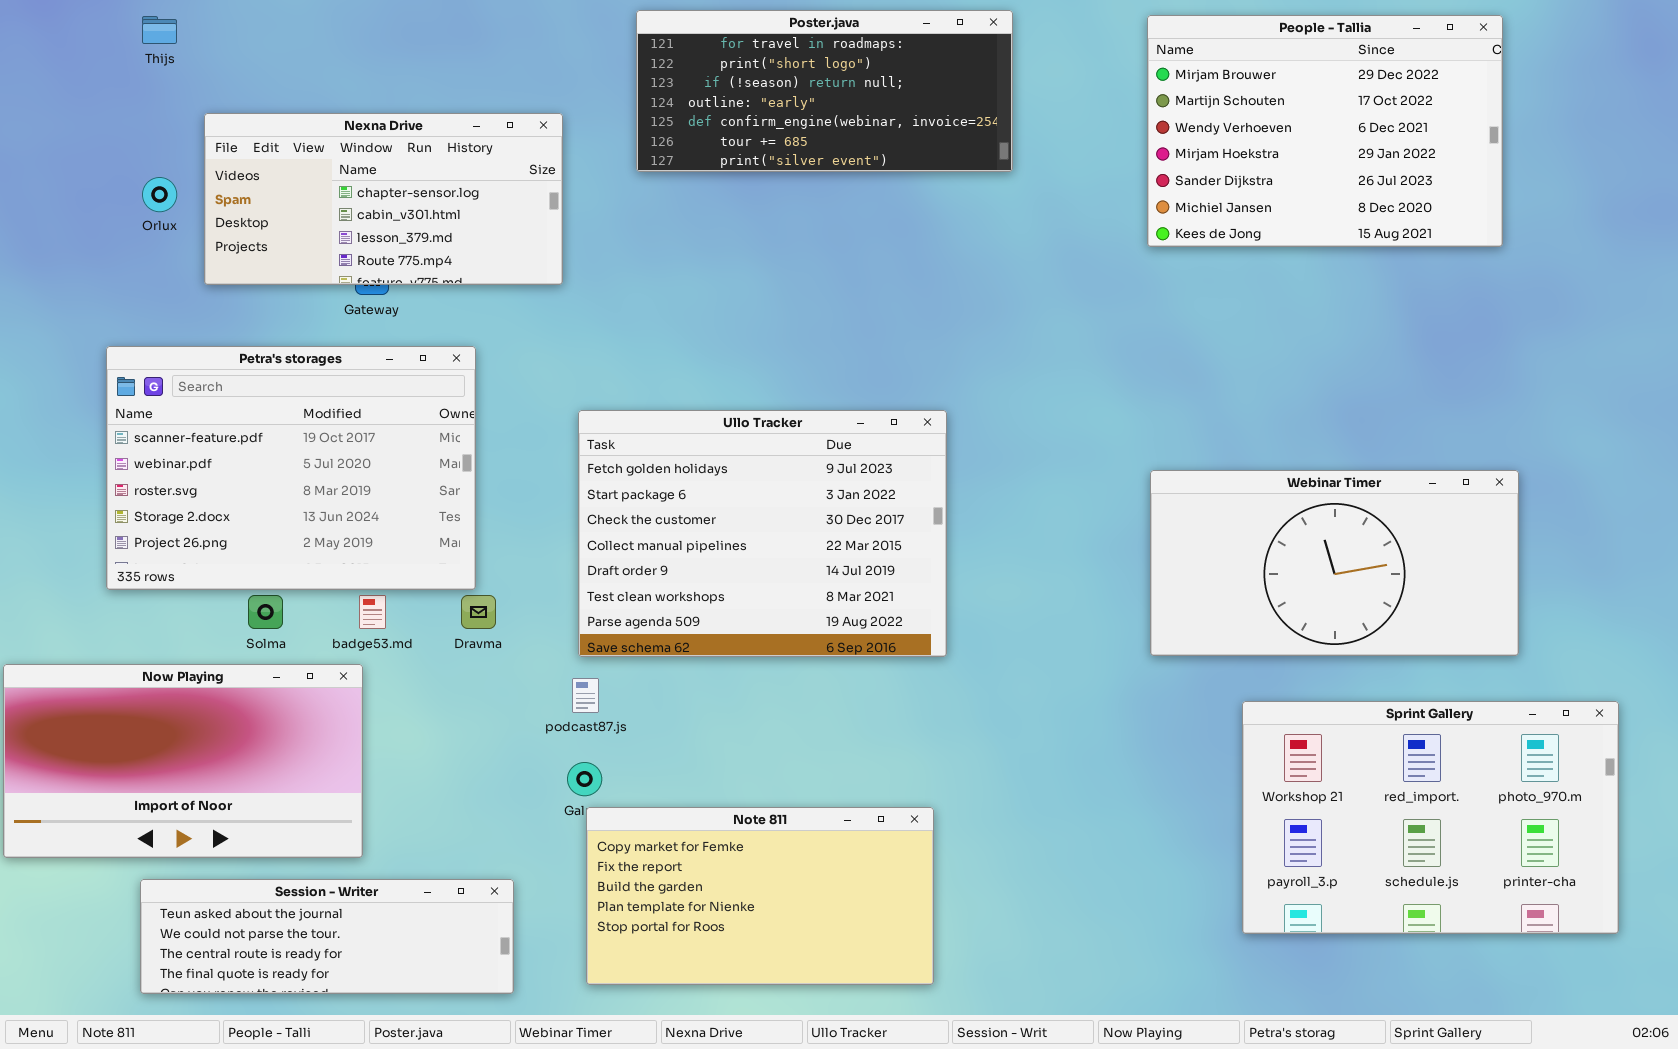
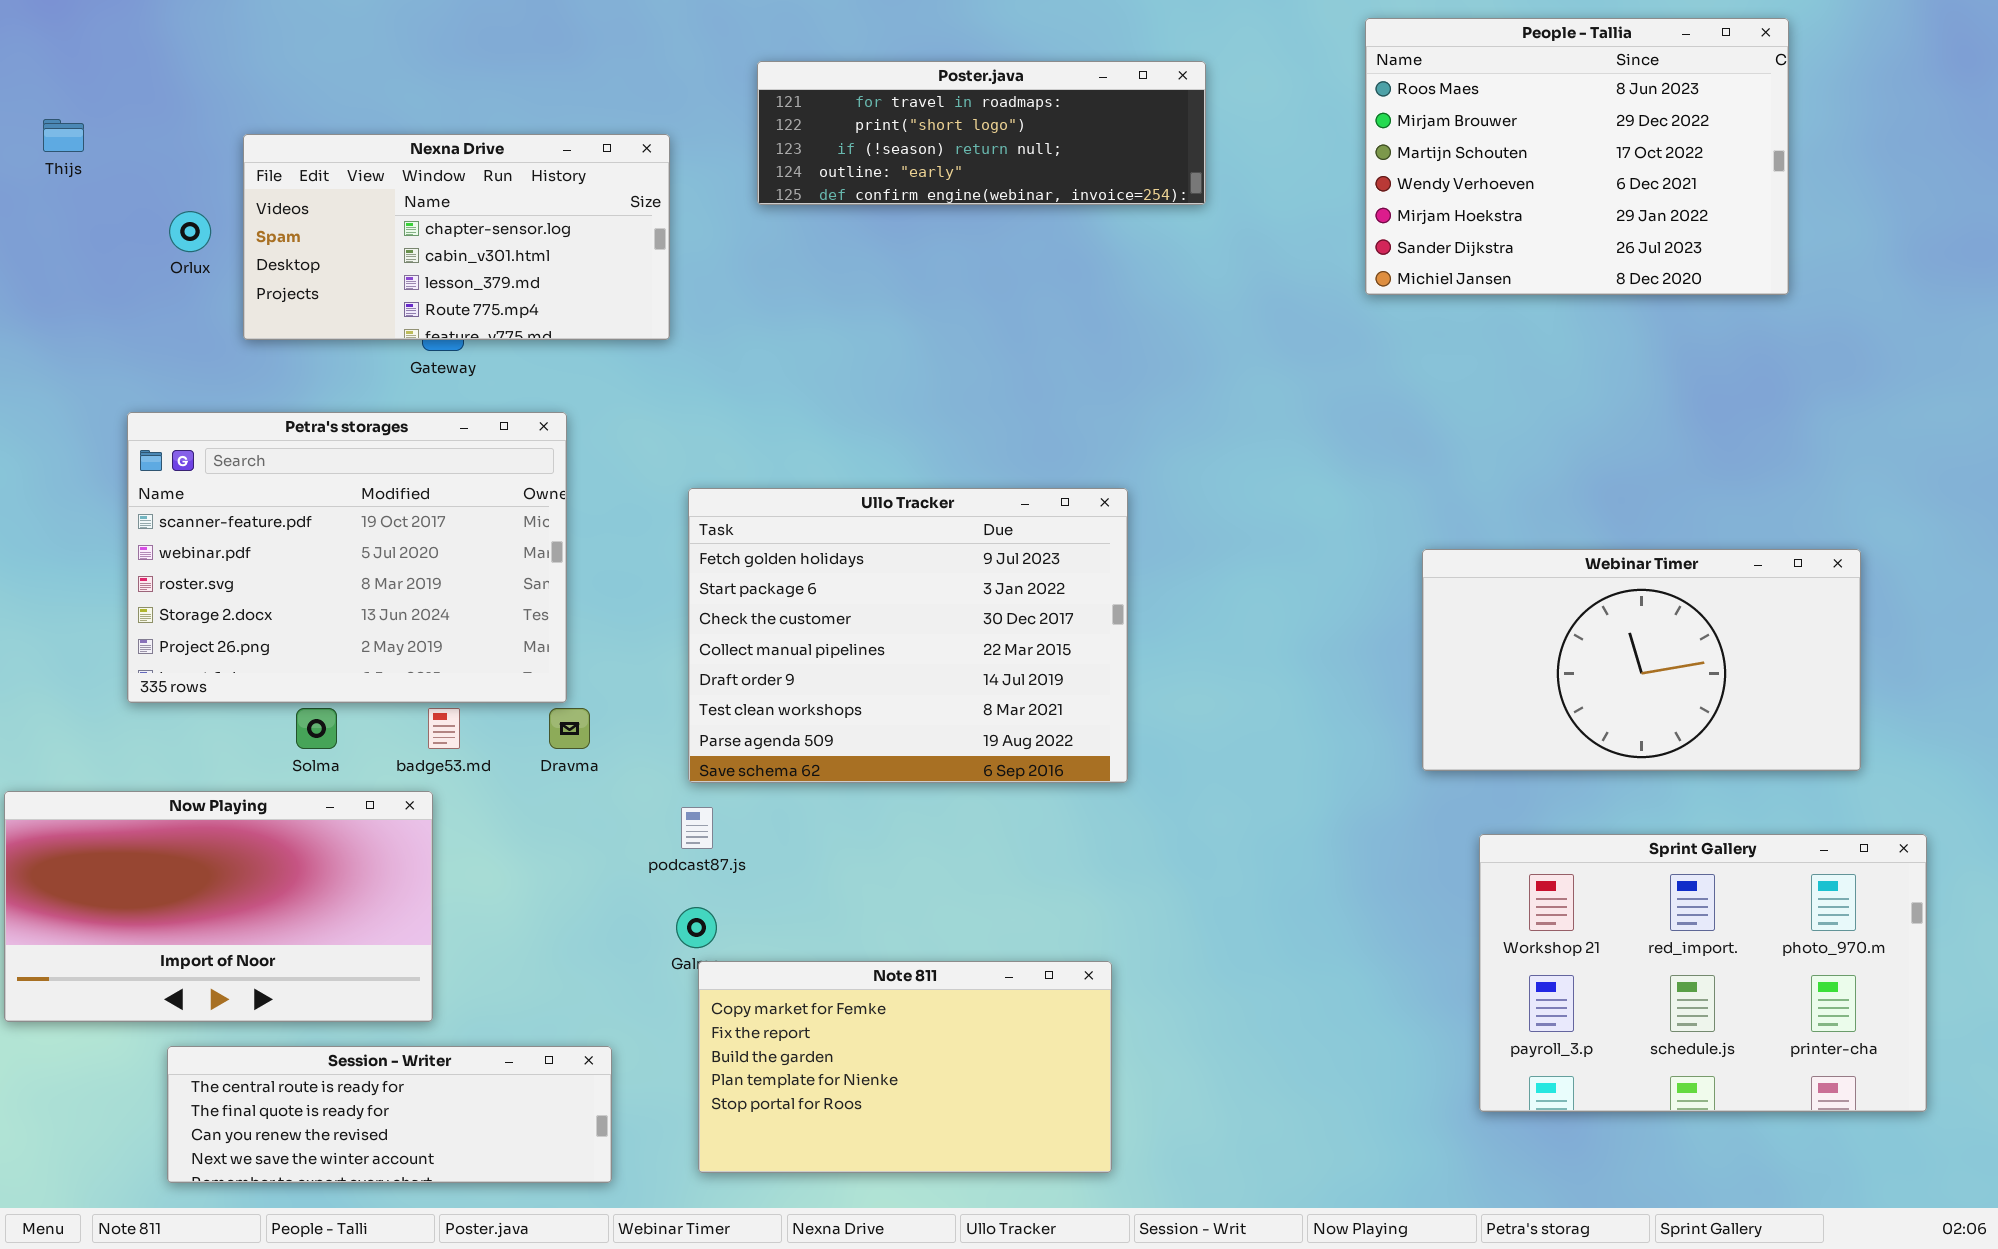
Poster.java: [636,10,1013,172] -> [757,61,1206,205], resized
People - Tallia: [1147,15,1503,247] -> [1365,18,1789,295], scrolled up 1 row
Thijs: [142,16,177,44] -> [43,119,84,152], moved
Webinar Timer: [1150,470,1519,656] -> [1422,549,1861,771], moved
Session - Writer: [140,879,514,994] -> [167,1046,612,1183], scrolled down 2 rows

